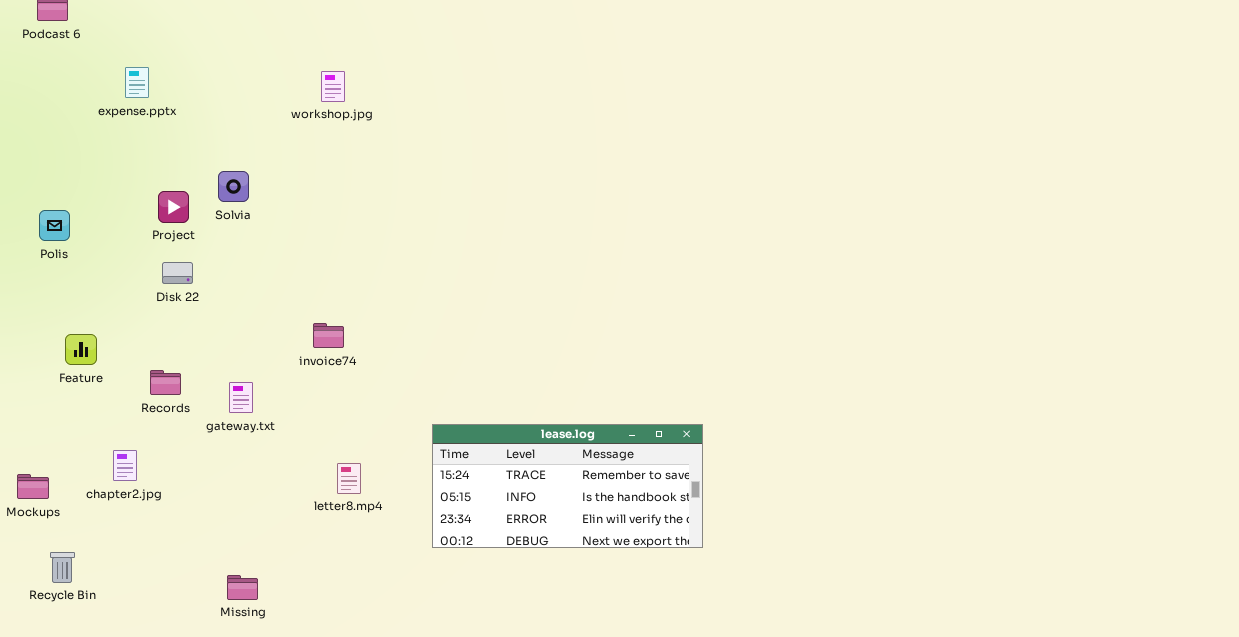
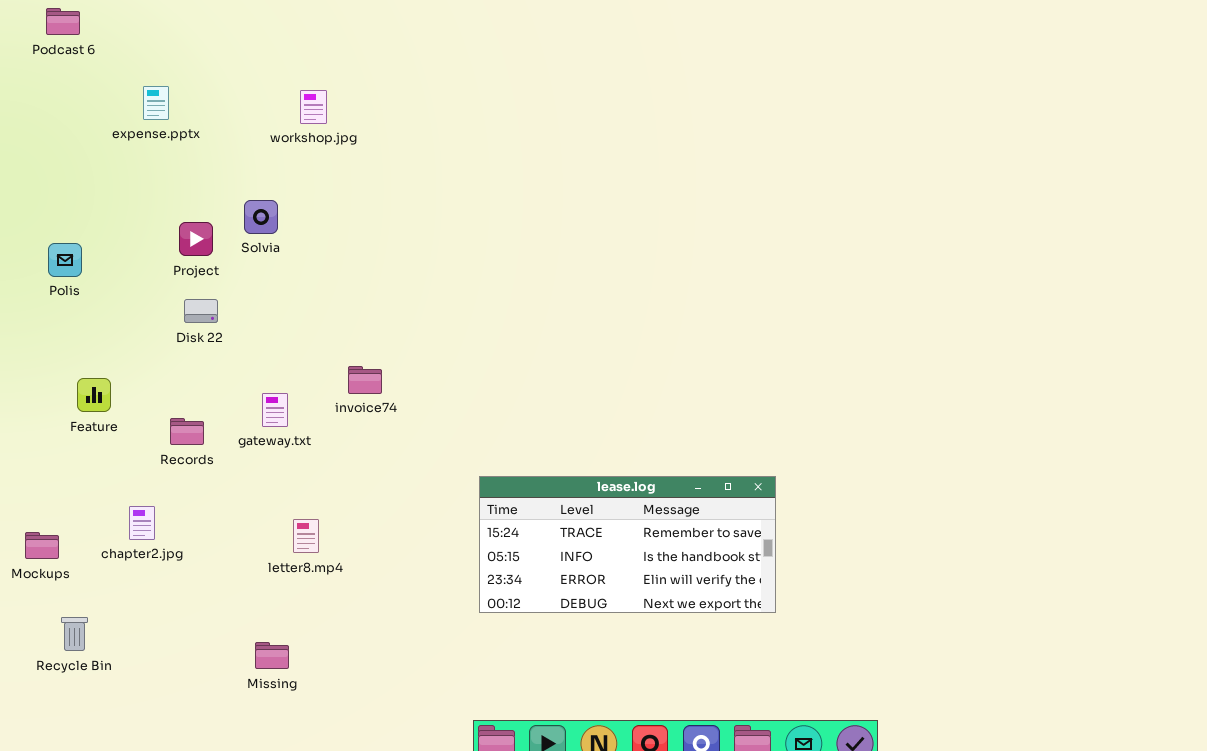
workshop.jpg: [321,71,345,102] -> [300,90,327,124], moved
gateway.txt: [229,382,253,413] -> [262,393,288,427], moved
letter8.mp4: [337,463,361,494] -> [293,519,319,553], moved

